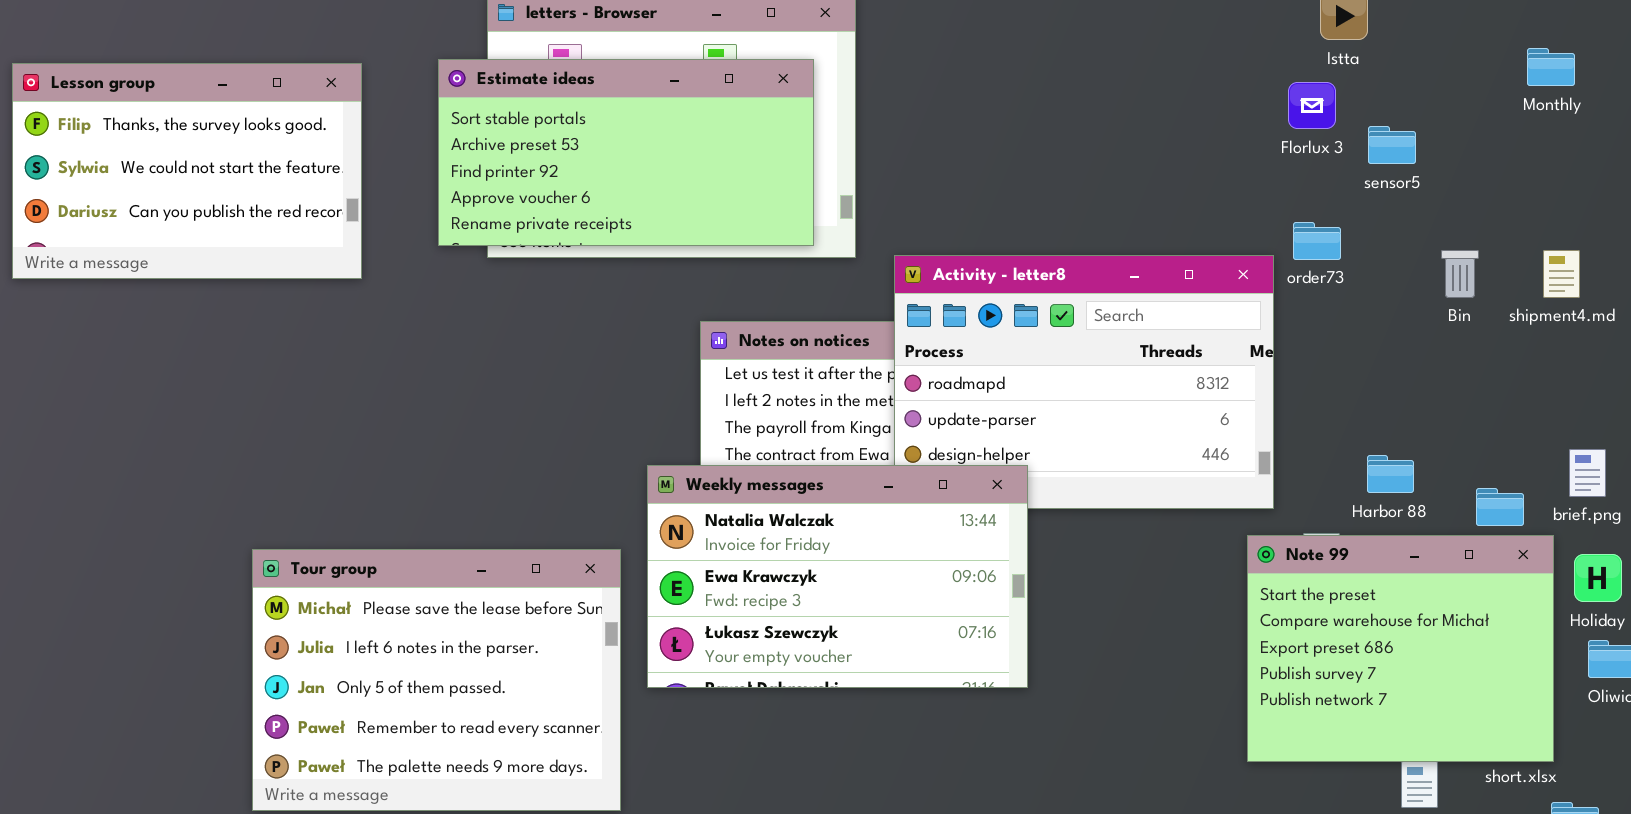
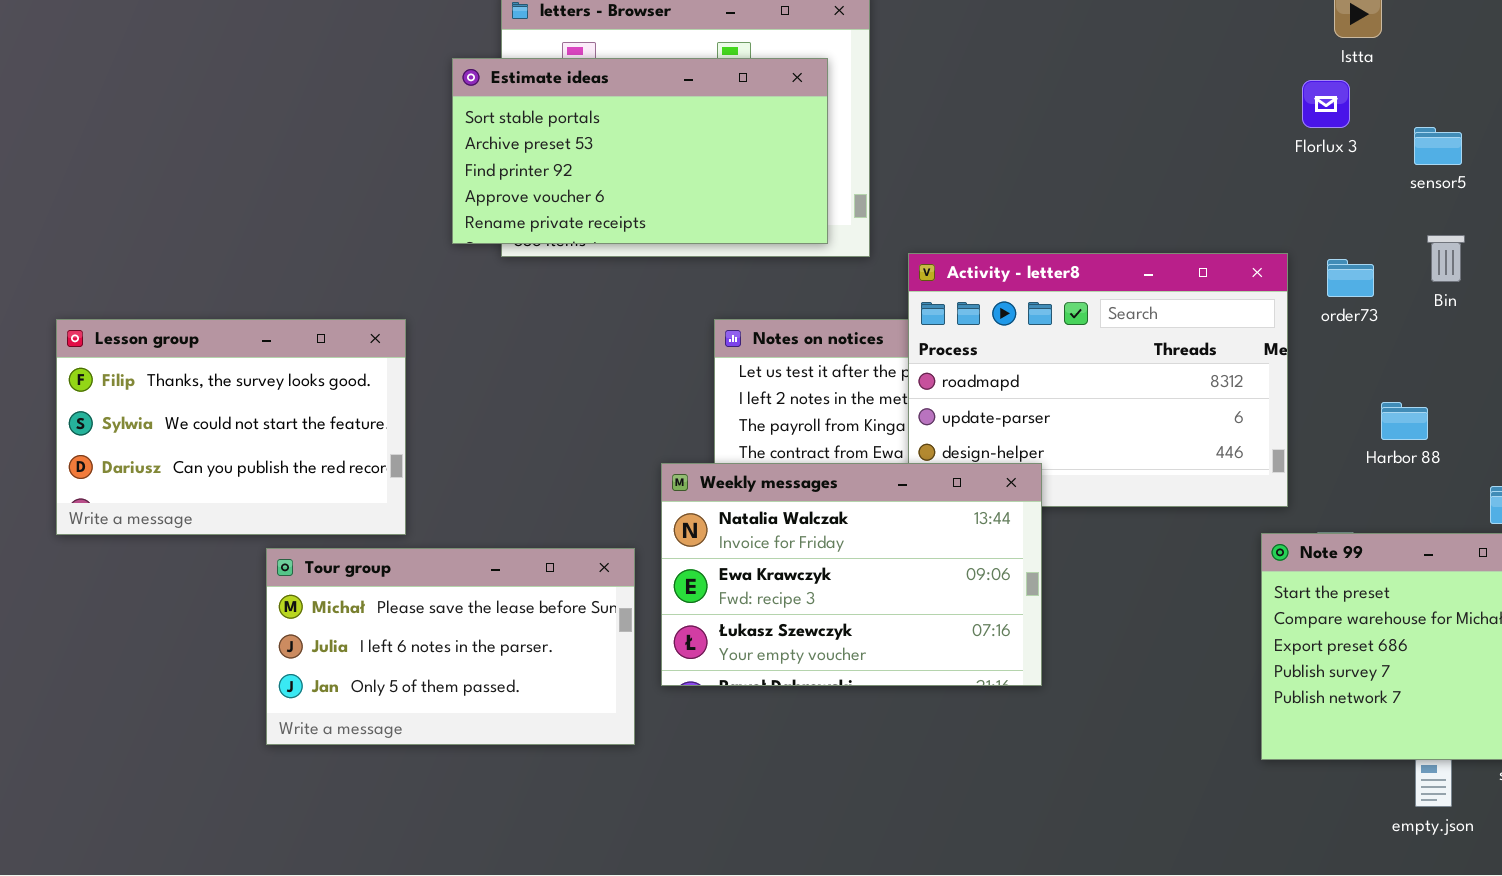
Lesson group: [12,63,362,279] -> [56,319,406,535], moved
sensor5: [1368,126,1416,164] -> [1414,127,1462,165], moved
order73: [1293,222,1341,260] -> [1327,259,1374,297], moved
Bin: [1441,250,1479,298] -> [1427,235,1465,282], moved
Harbor 88: [1367,455,1414,493] -> [1381,402,1428,440], moved
Tour group: [252,549,621,811] -> [266,548,635,745], resized

